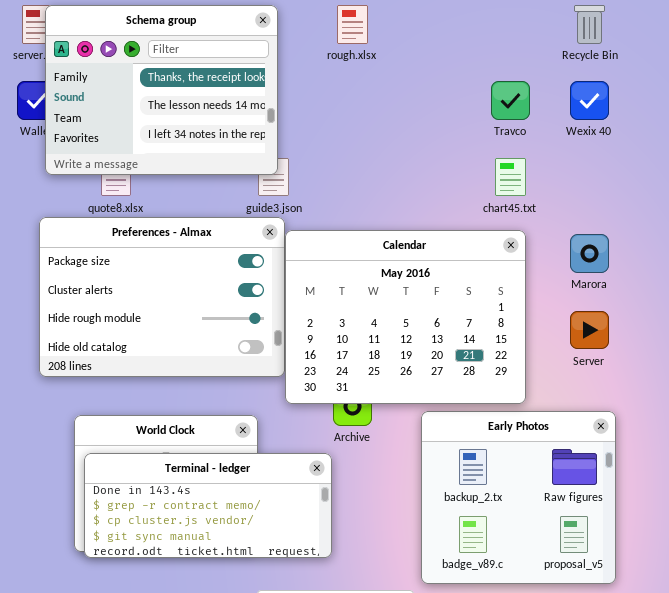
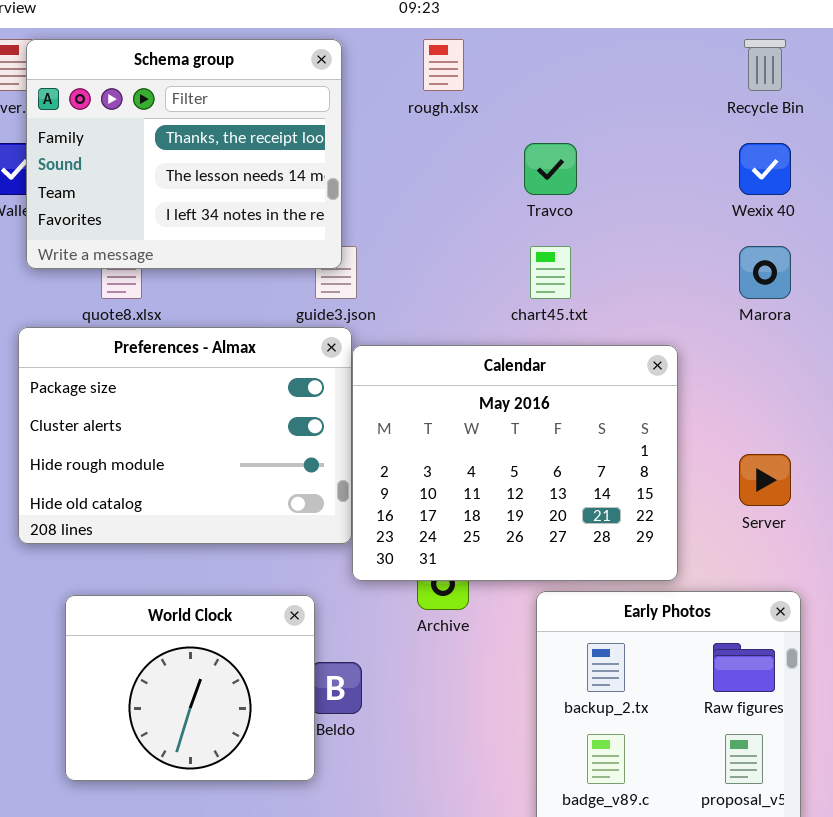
Travco: [491,81,530,120] -> [524,143,577,195], moved
chart45.txt: [495,158,526,196] -> [530,246,571,299], moved
Marora: [570,234,609,273] -> [739,246,791,299], moved
Terminal - ledger: [84,453,332,558] -> none, closed

